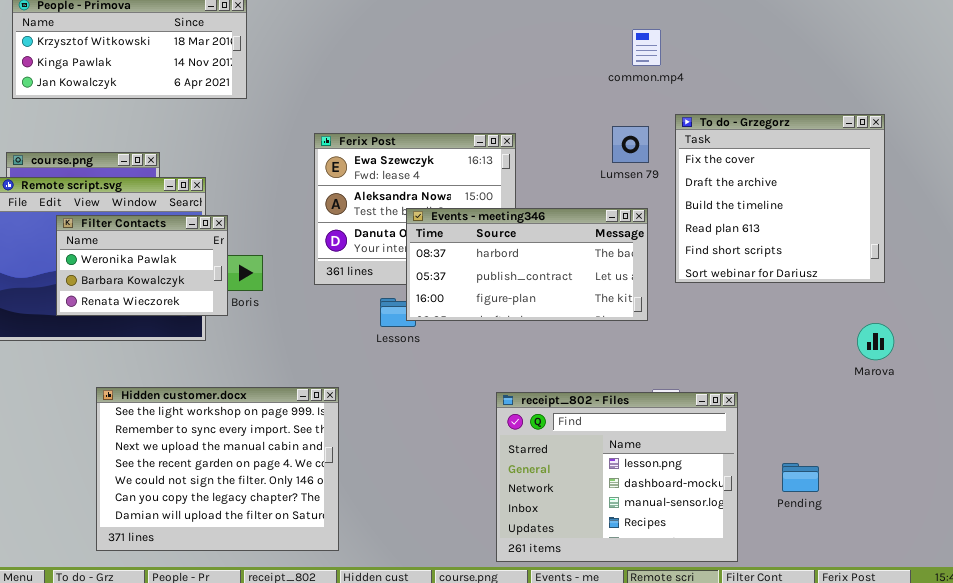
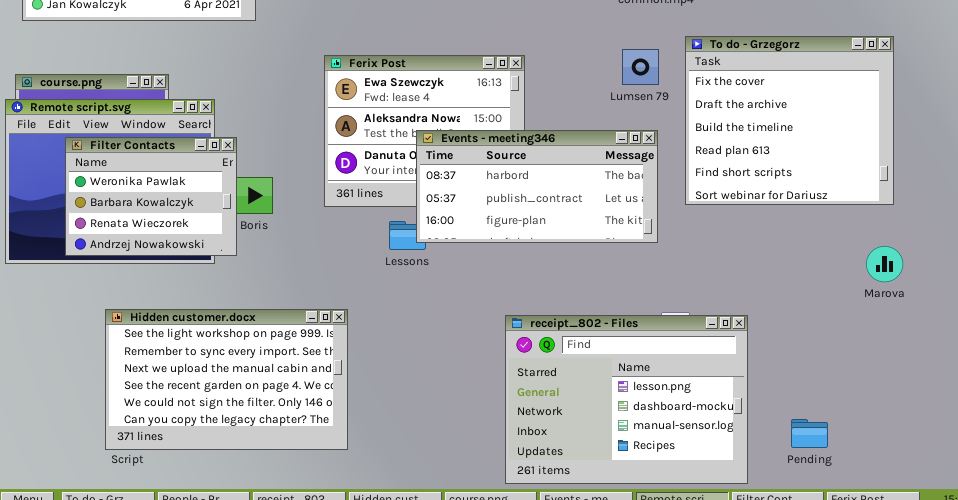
Filter Contacts: [56,215,228,316] -> [65,137,237,256], resized
Hidden customer.docx: [96,387,339,551] -> [105,309,348,450], resized
Pending: [782,463,819,492] -> [791,419,828,448], moved

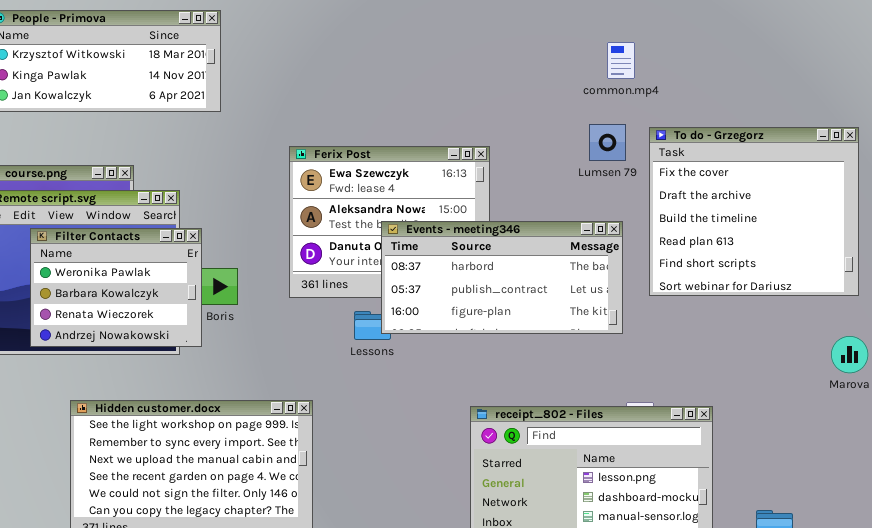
Lumsen 79: [622,49,659,85] -> [589,124,626,161], moved

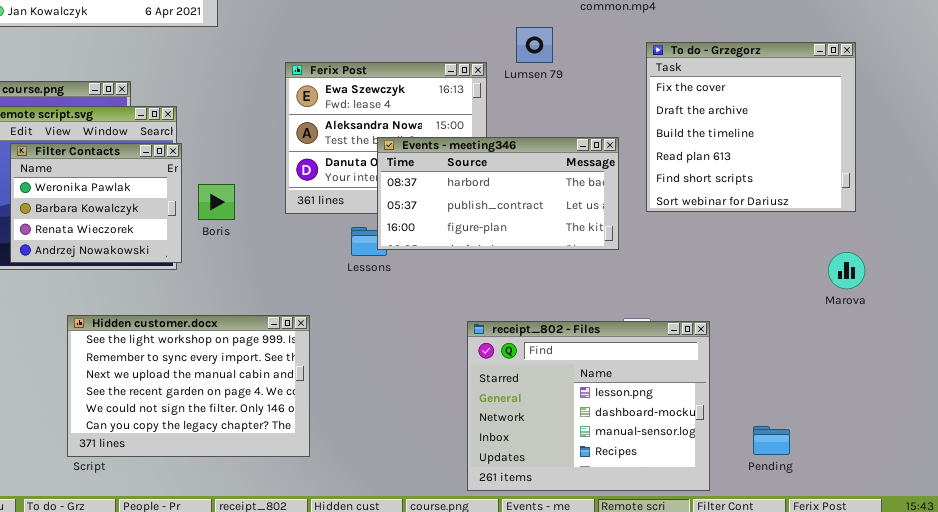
Lumsen 79: [589,124,626,161] -> [516,27,553,63], moved
Filter Contacts: [30,228,202,347] -> [10,143,182,263], moved

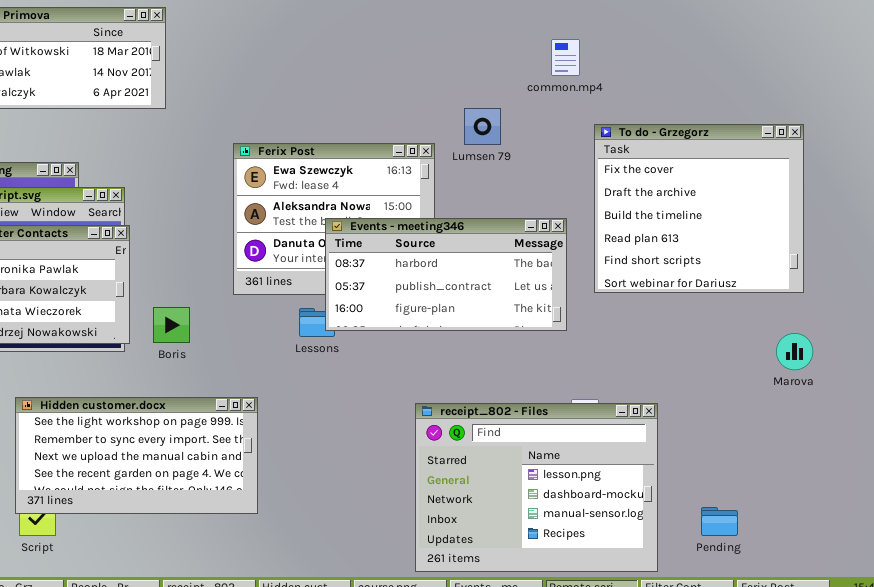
Boris: [198,184,235,220] -> [153,307,190,343], moved
Hidden customer.docx: [67,315,310,457] -> [15,397,258,514], resized

